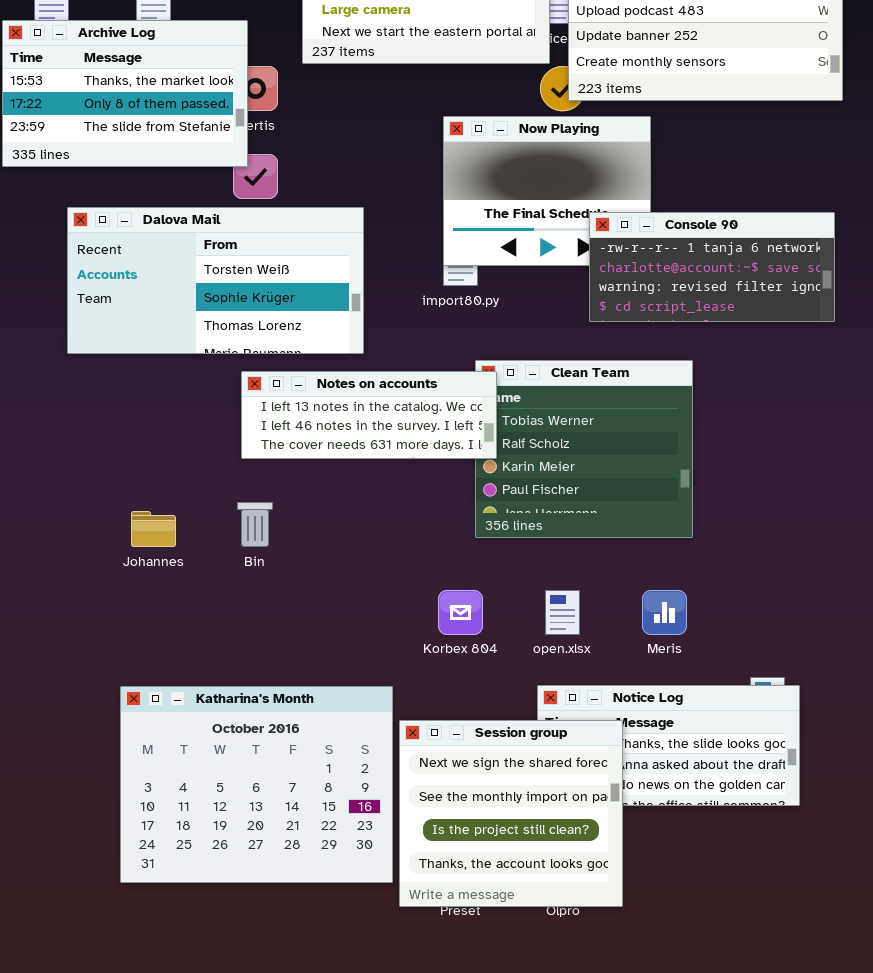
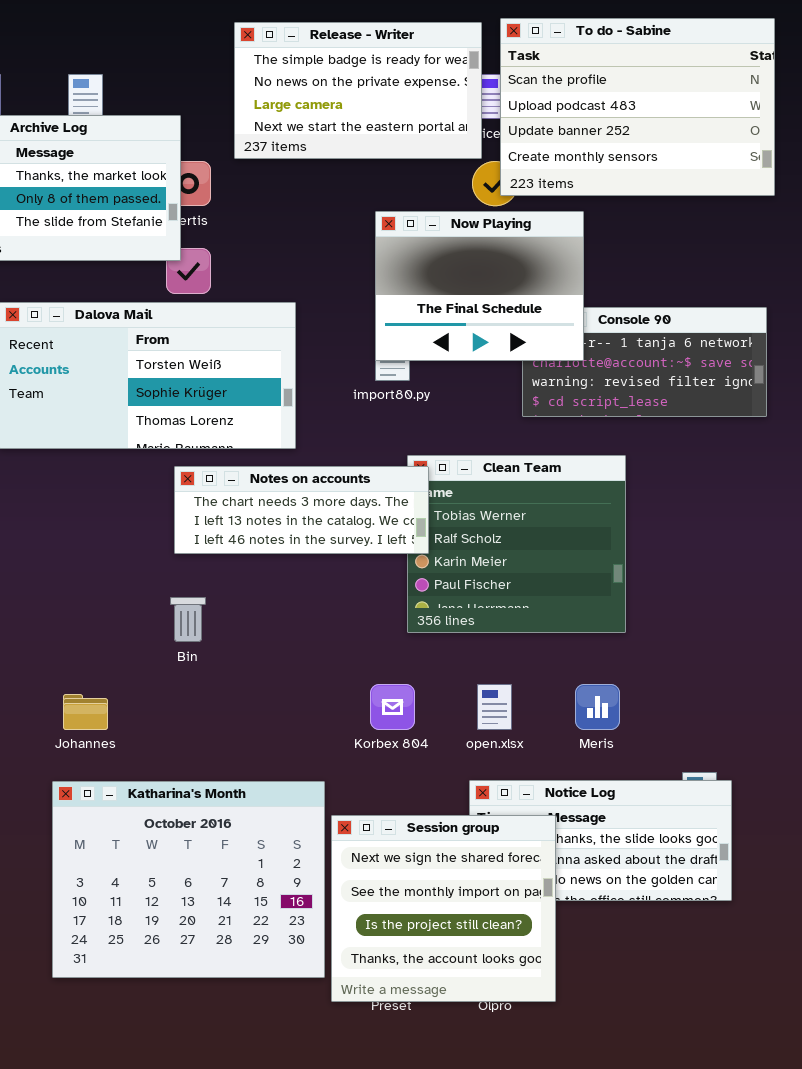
Now Playing: [443,116,651,266] -> [375,211,584,361], raised
Notes on accounts: [241,371,497,459] -> [174,466,429,554], scrolled up 1 row
Johannes: [131,511,176,547] -> [63,694,108,730], moved

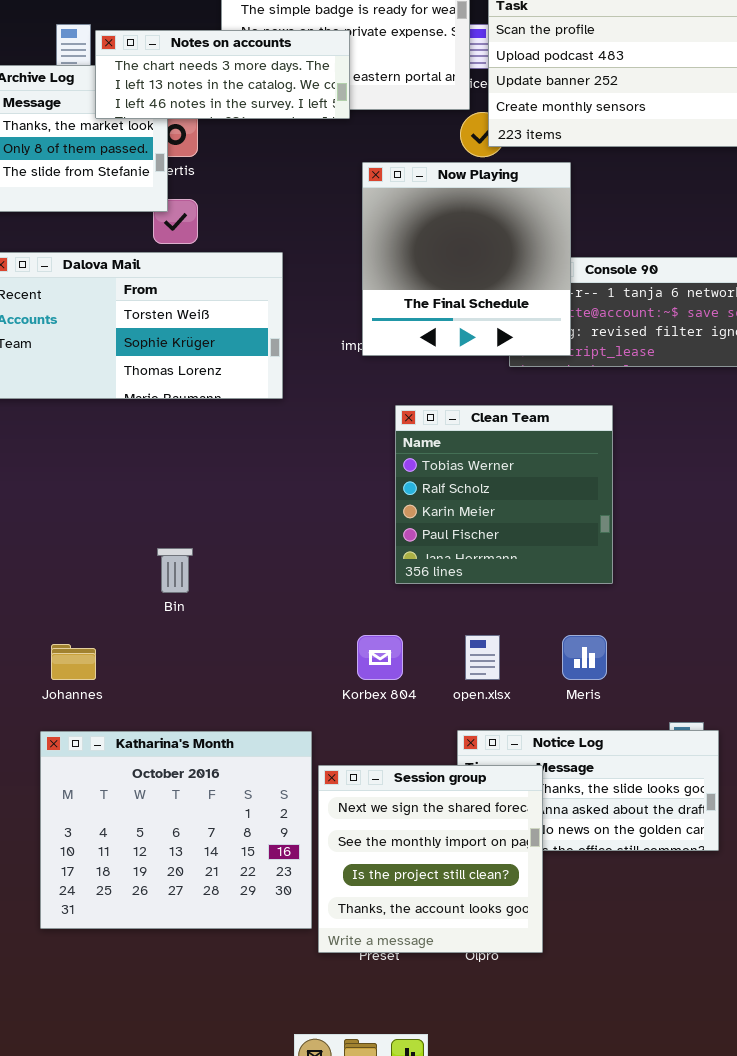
Now Playing: [375,211,584,361] -> [362,162,571,356], resized
Notes on accounts: [174,466,429,554] -> [95,30,350,119], moved

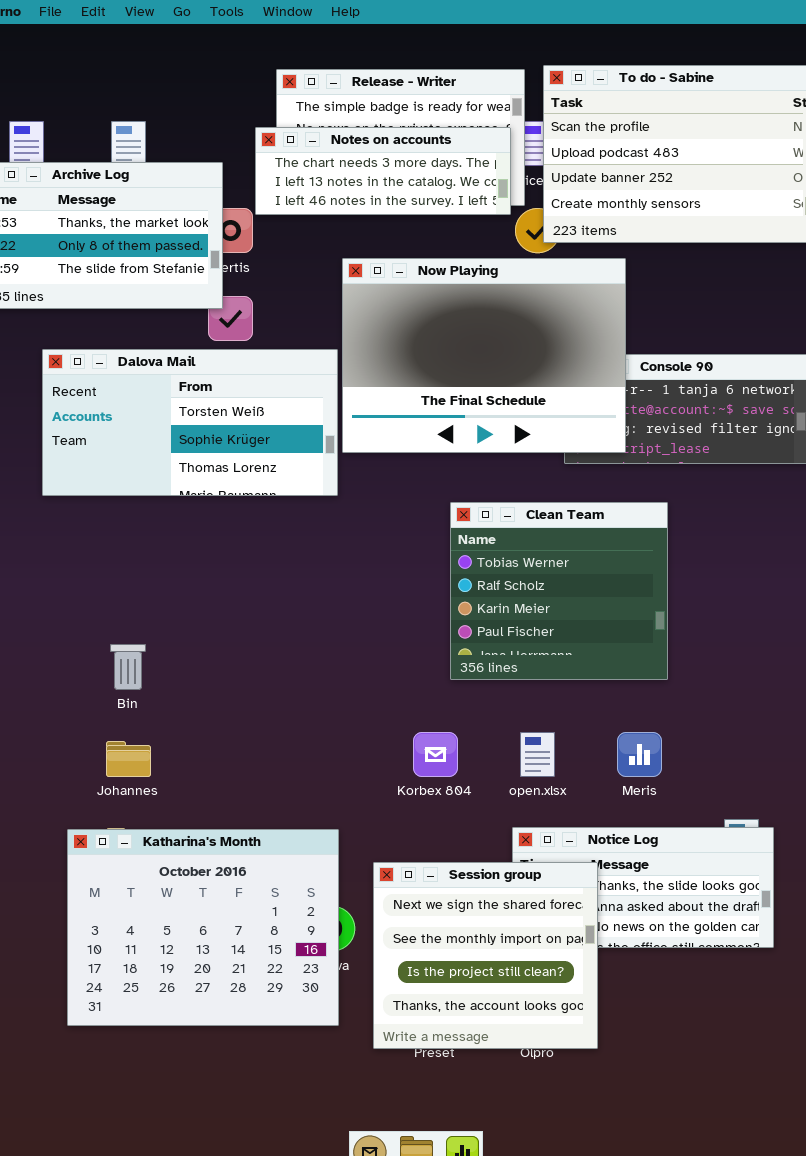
Notes on accounts: [95,30,350,119] -> [255,127,511,215], moved
Now Playing: [362,162,571,356] -> [342,258,626,453], resized
Bin: [157,548,193,593] -> [110,644,146,690], moved
Katharina's Month: [40,731,312,929] -> [67,829,339,1026], moved

